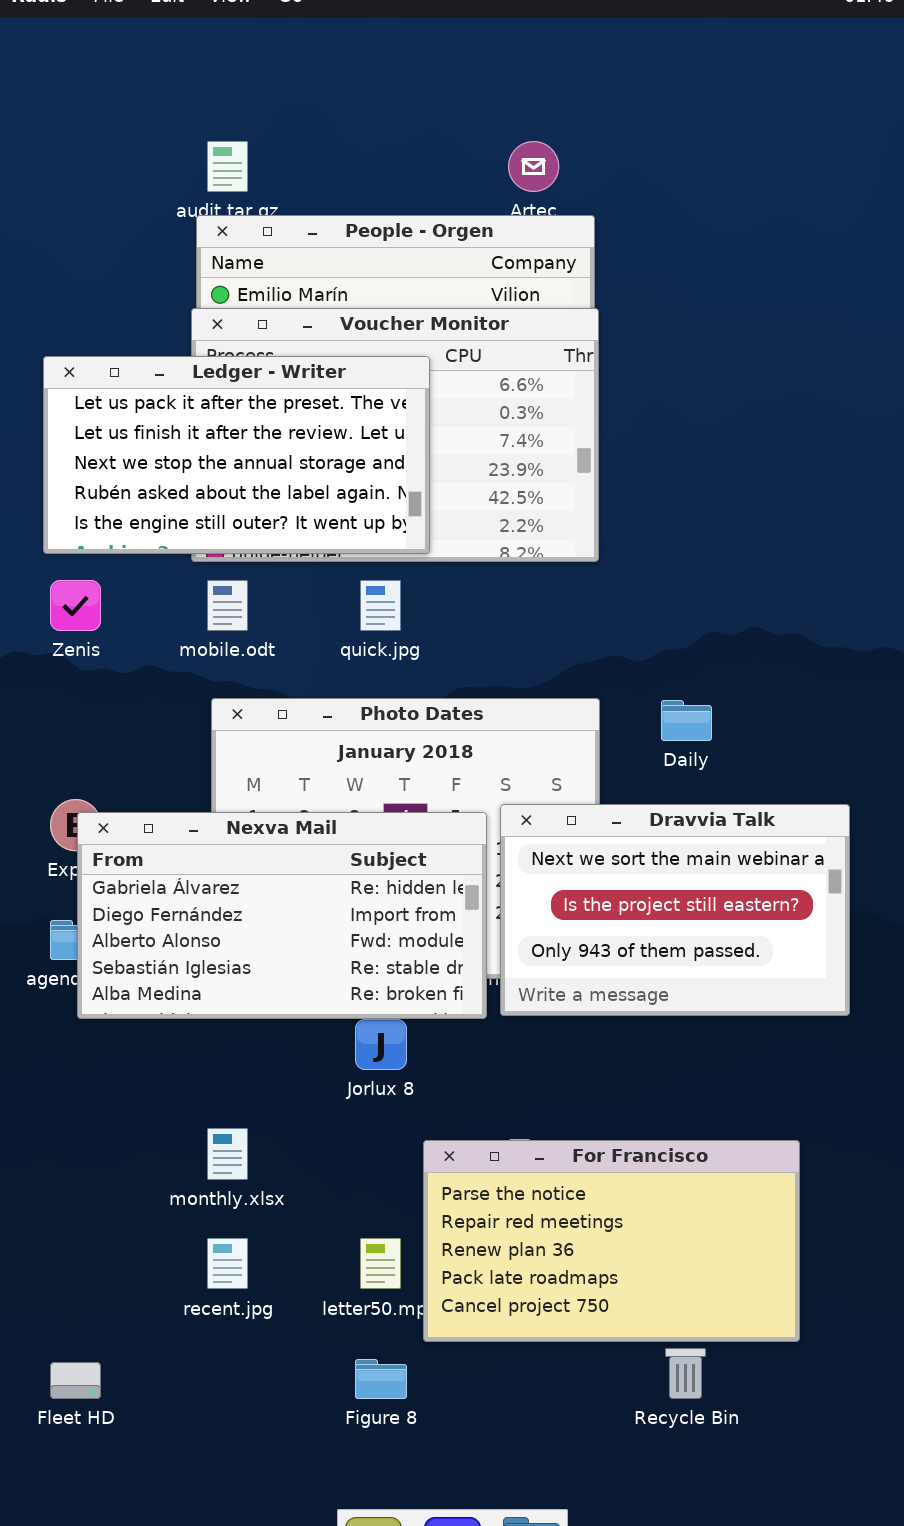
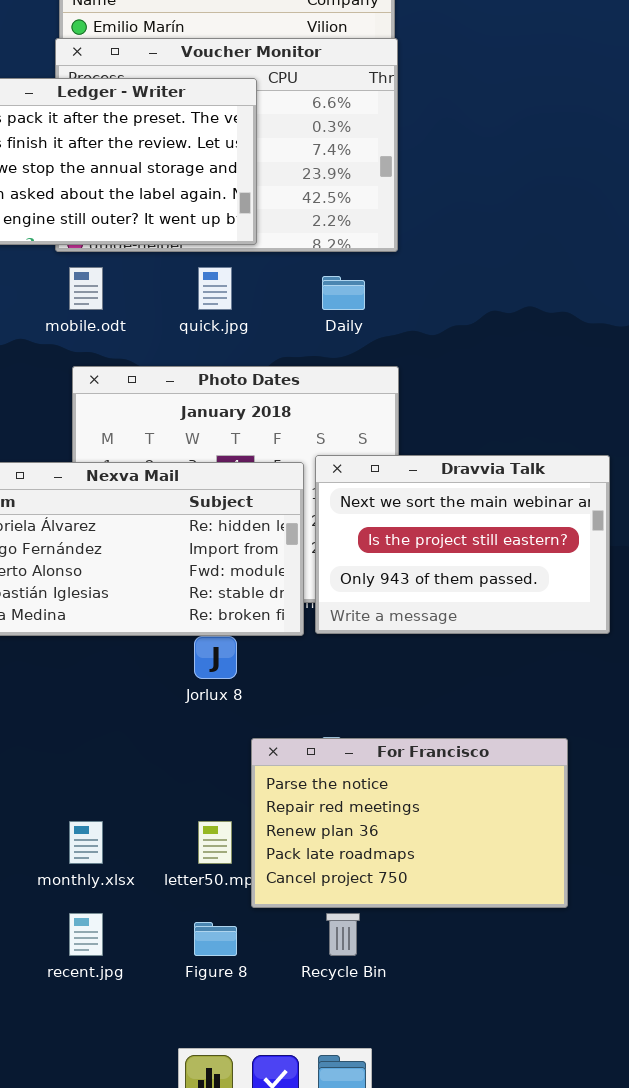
Daily: [661,700,712,741] -> [322,276,365,310], moved
monthly.xlsx: [207,1128,248,1180] -> [69,821,103,864], moved
recent.jpg: [207,1238,248,1289] -> [69,913,103,956], moved
Recycle Bin: [665,1348,706,1399] -> [326,913,360,956], moved

